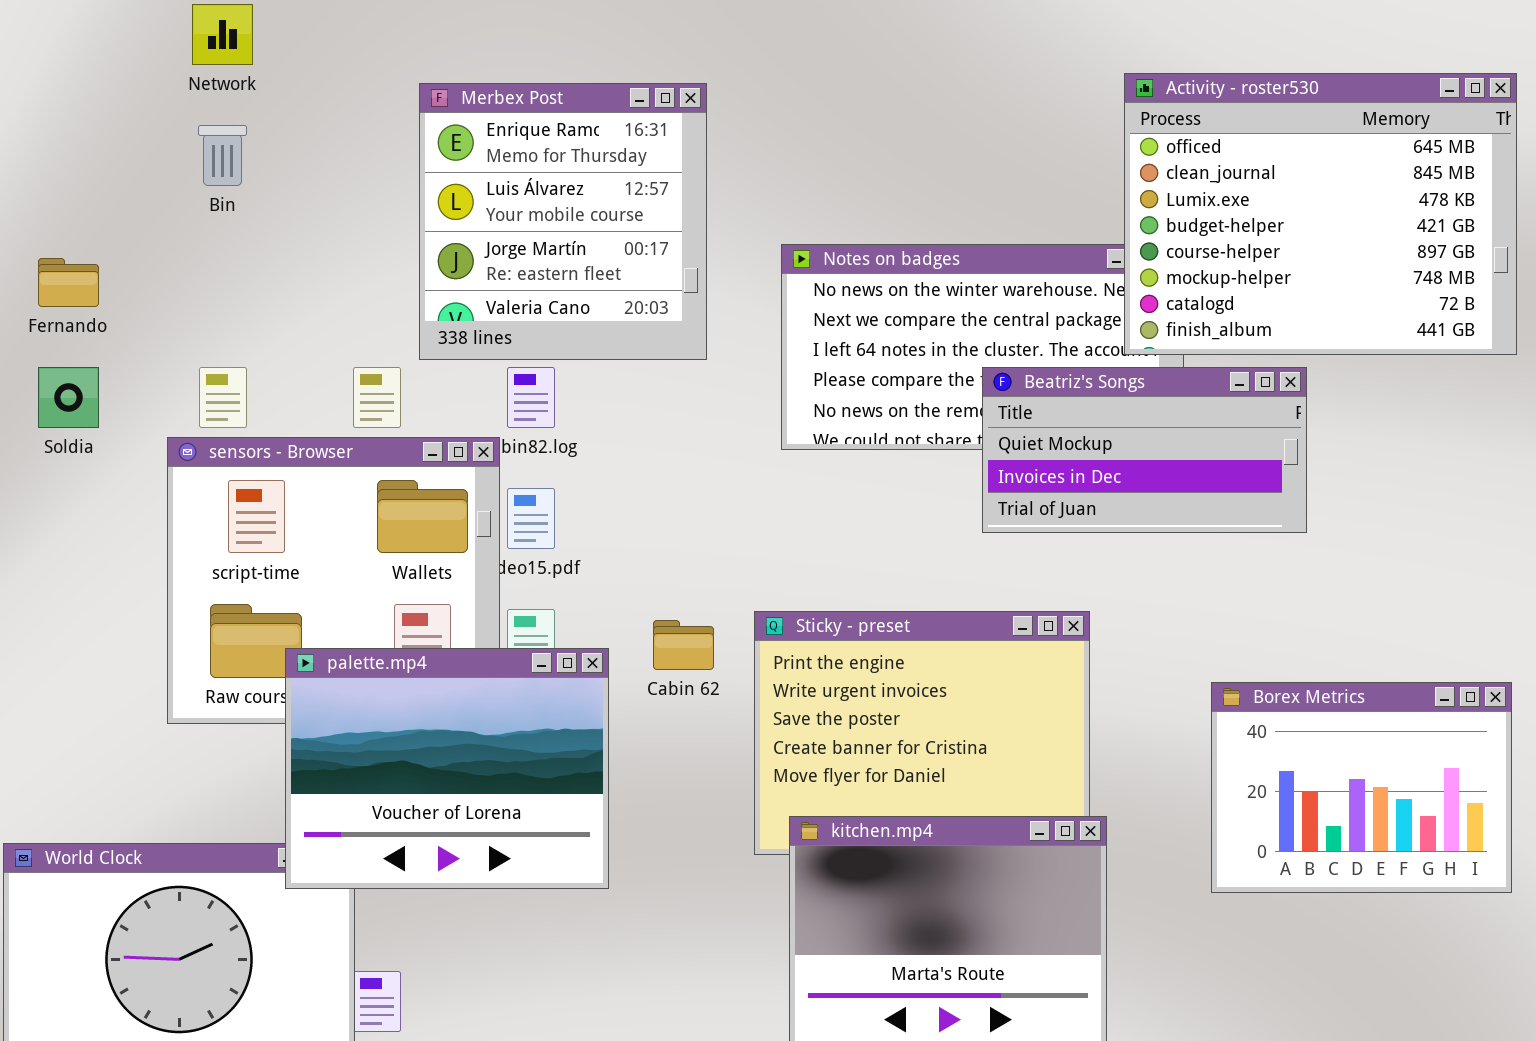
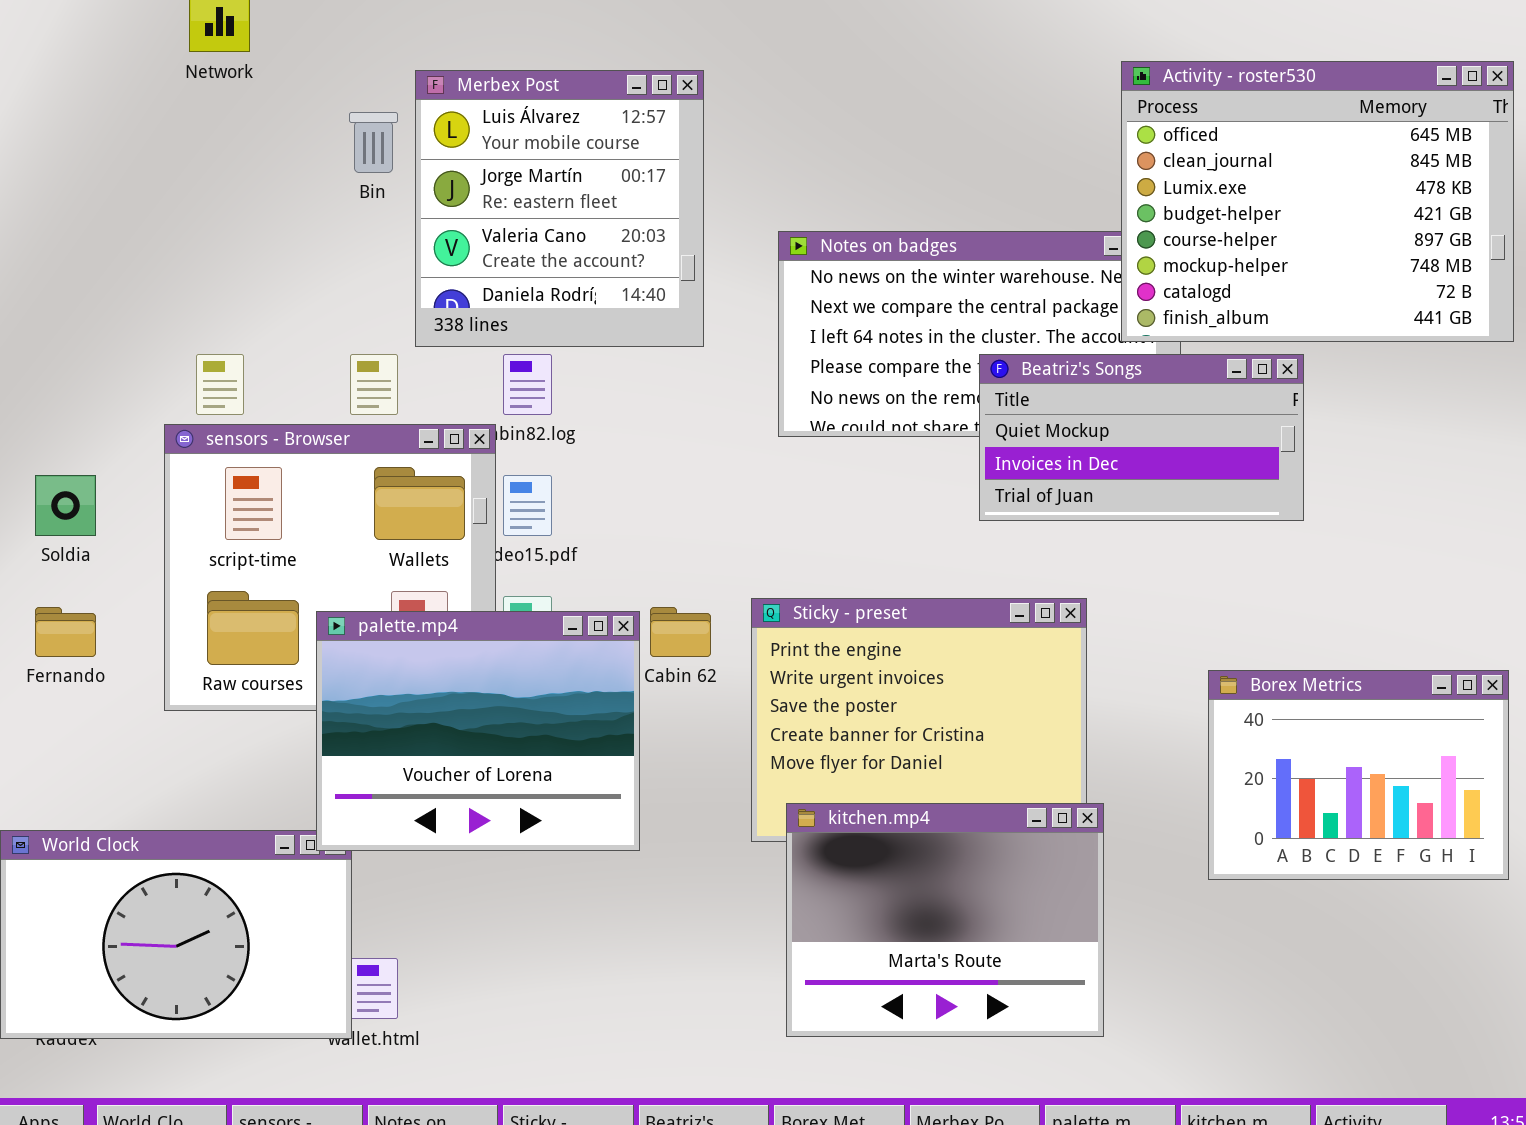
Merbex Post: [419,83,707,360] -> [415,70,704,347], scrolled down 1 row
Bin: [198,125,247,186] -> [349,112,398,173], moved
Fernando: [38,258,99,307] -> [35,607,96,657], moved
Soldia: [38,367,99,428] -> [35,475,96,536], moved
palette.mp4: [285,648,609,889] -> [316,611,640,851], moved

